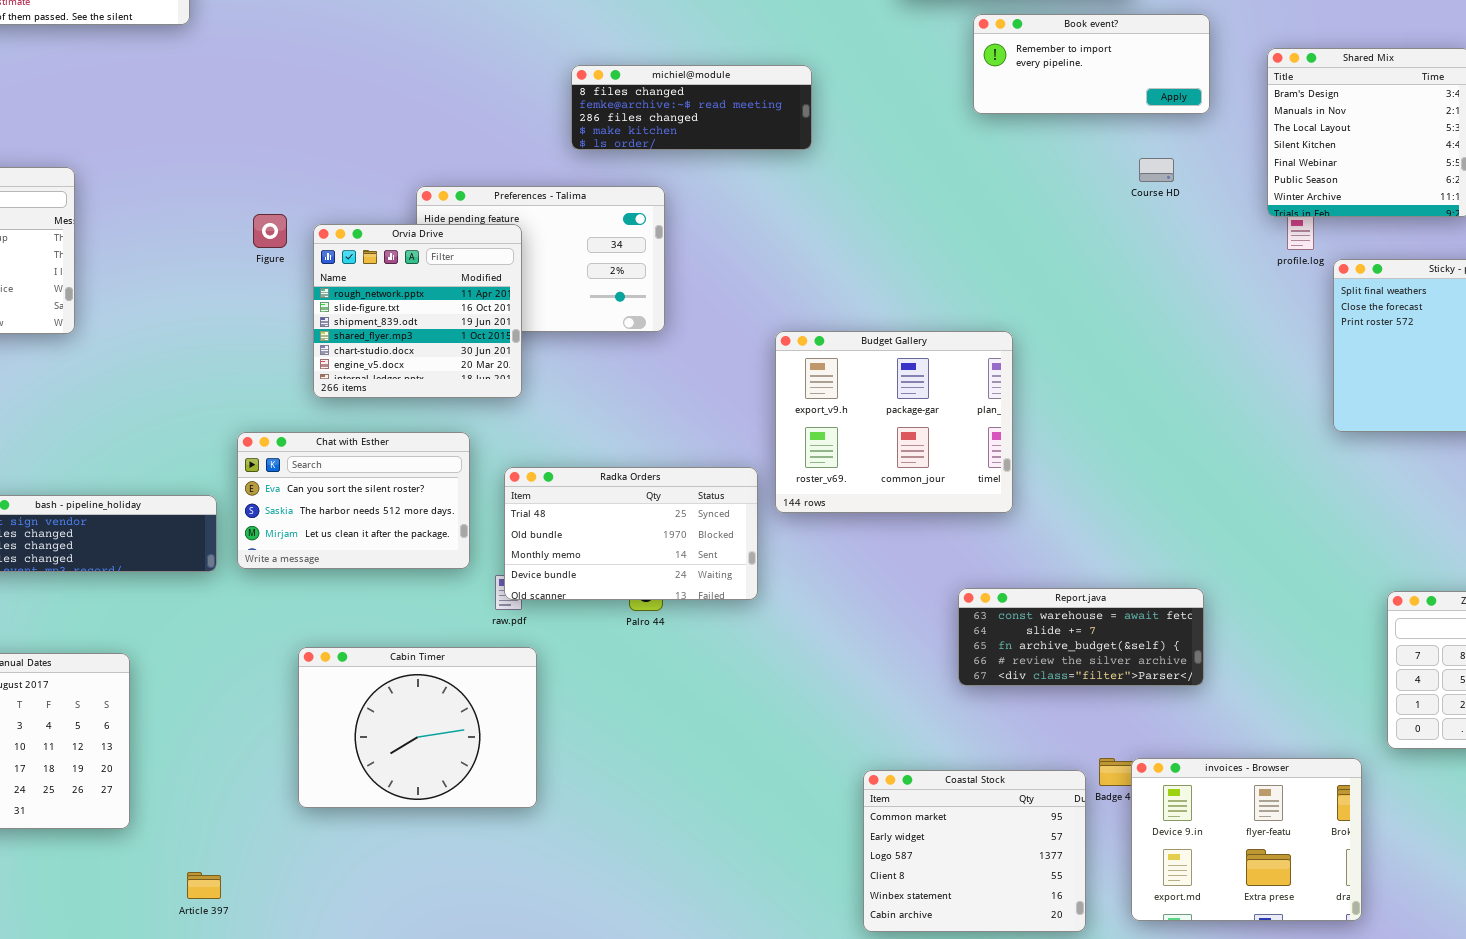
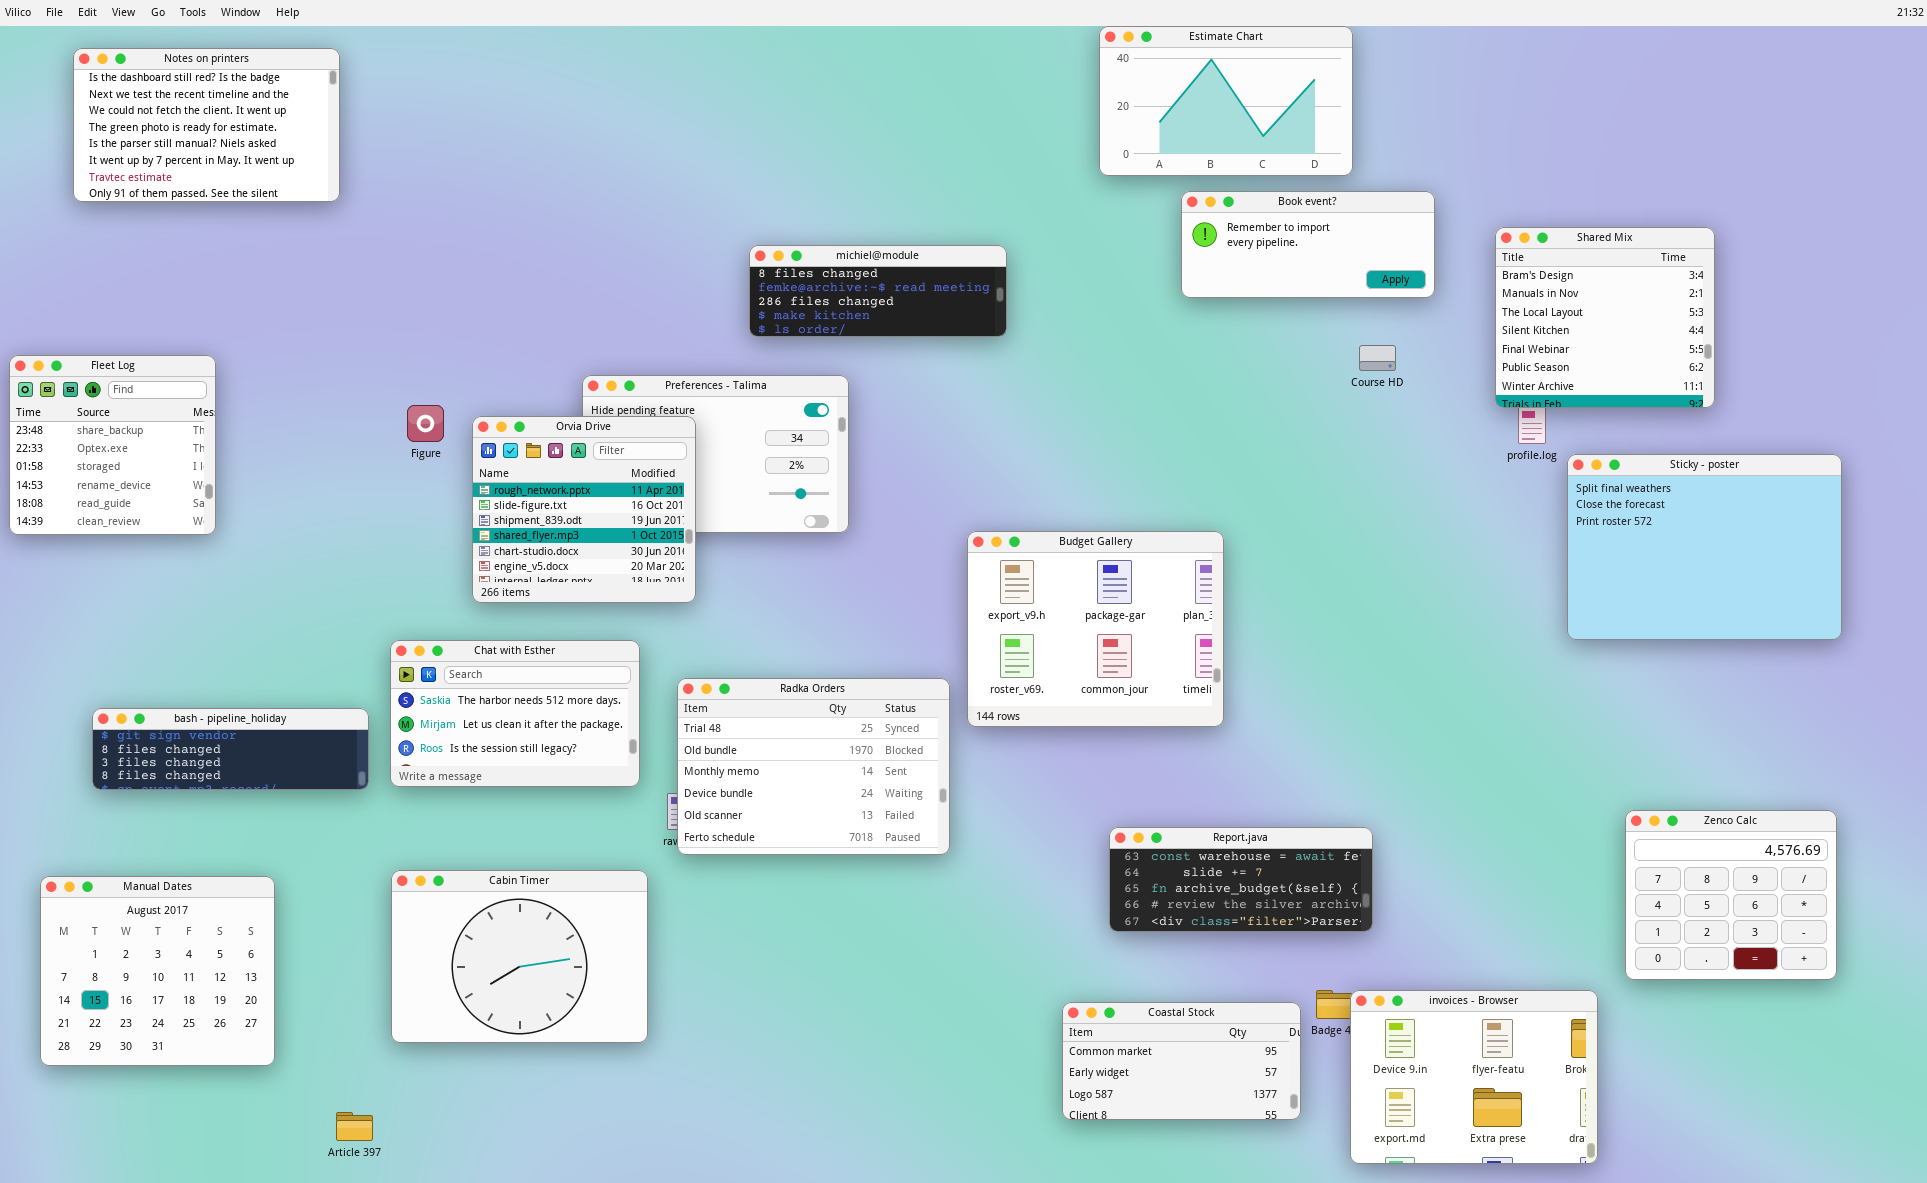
Chat with Esther: [237,432,470,569] -> [390,640,640,787], scrolled down 1 row
Radka Orders: [504,467,758,600] -> [677,678,950,855], resized
Report.java: [958,588,1204,686] -> [1109,827,1373,932], moved
Cabin Timer: [298,647,537,808] -> [391,870,648,1043], moved
Coastal Stock: [863,770,1086,932] -> [1062,1002,1301,1120], resized

